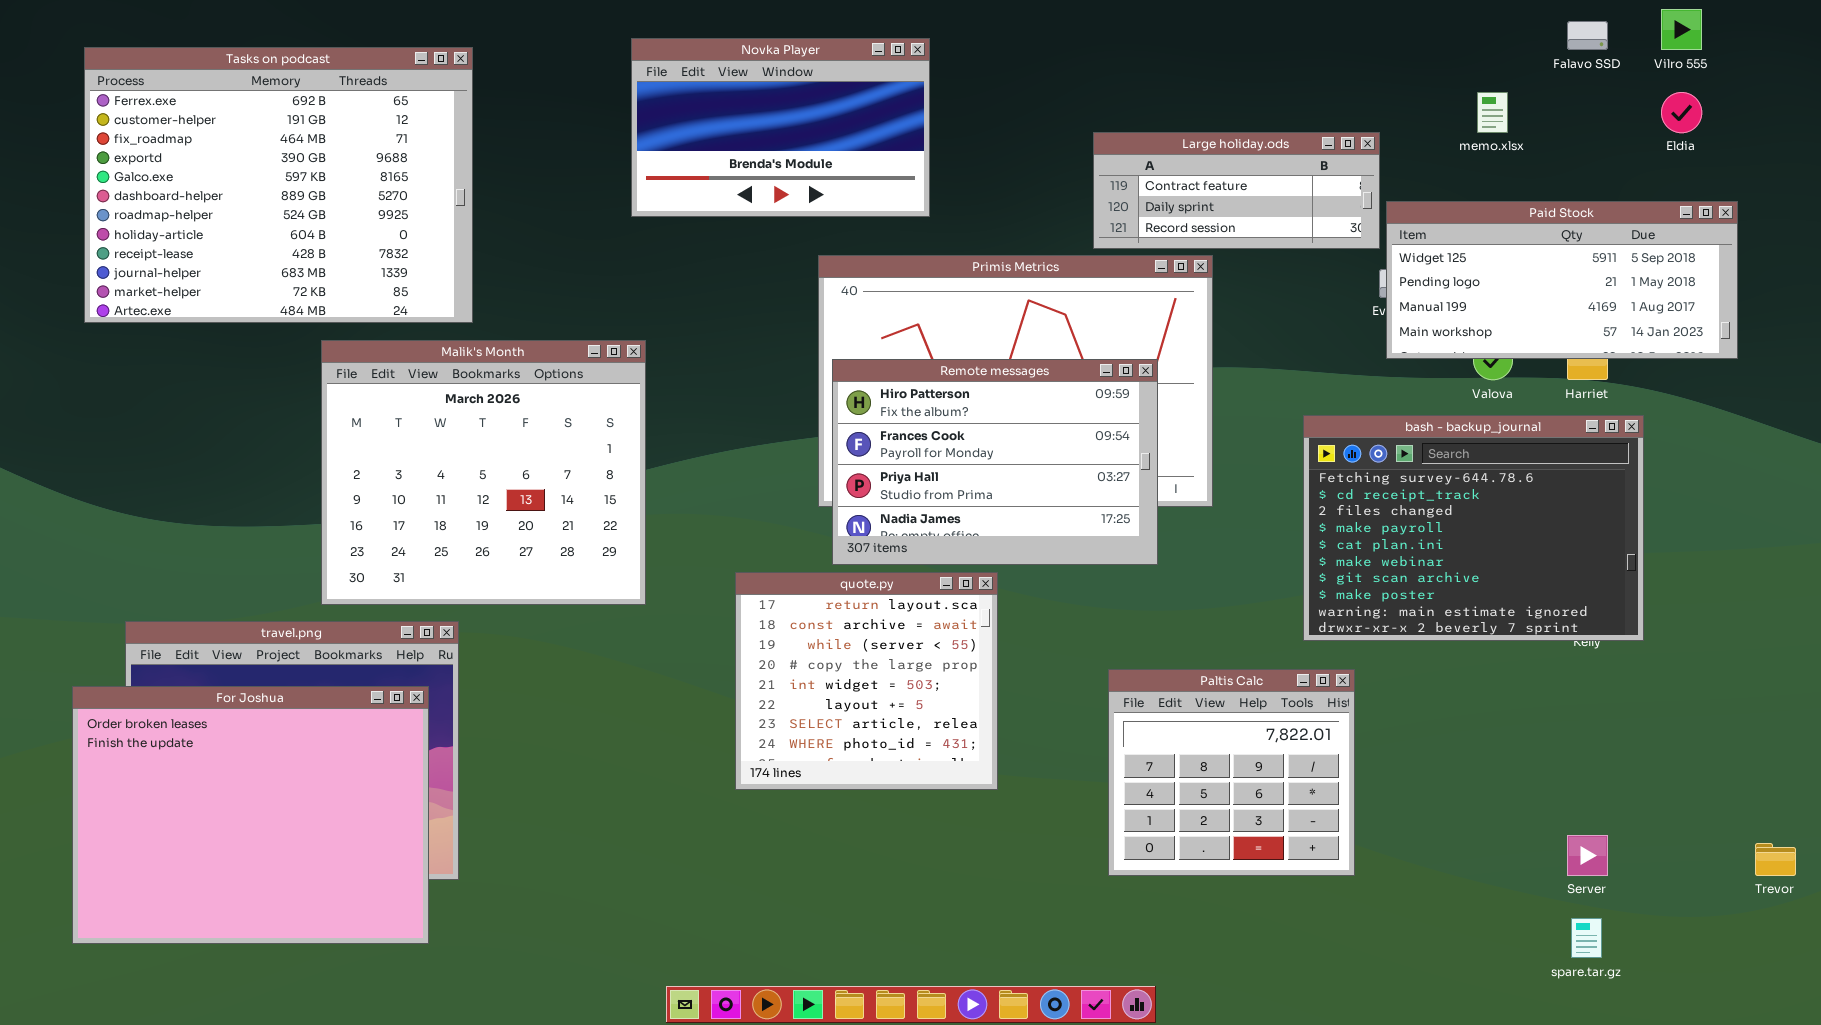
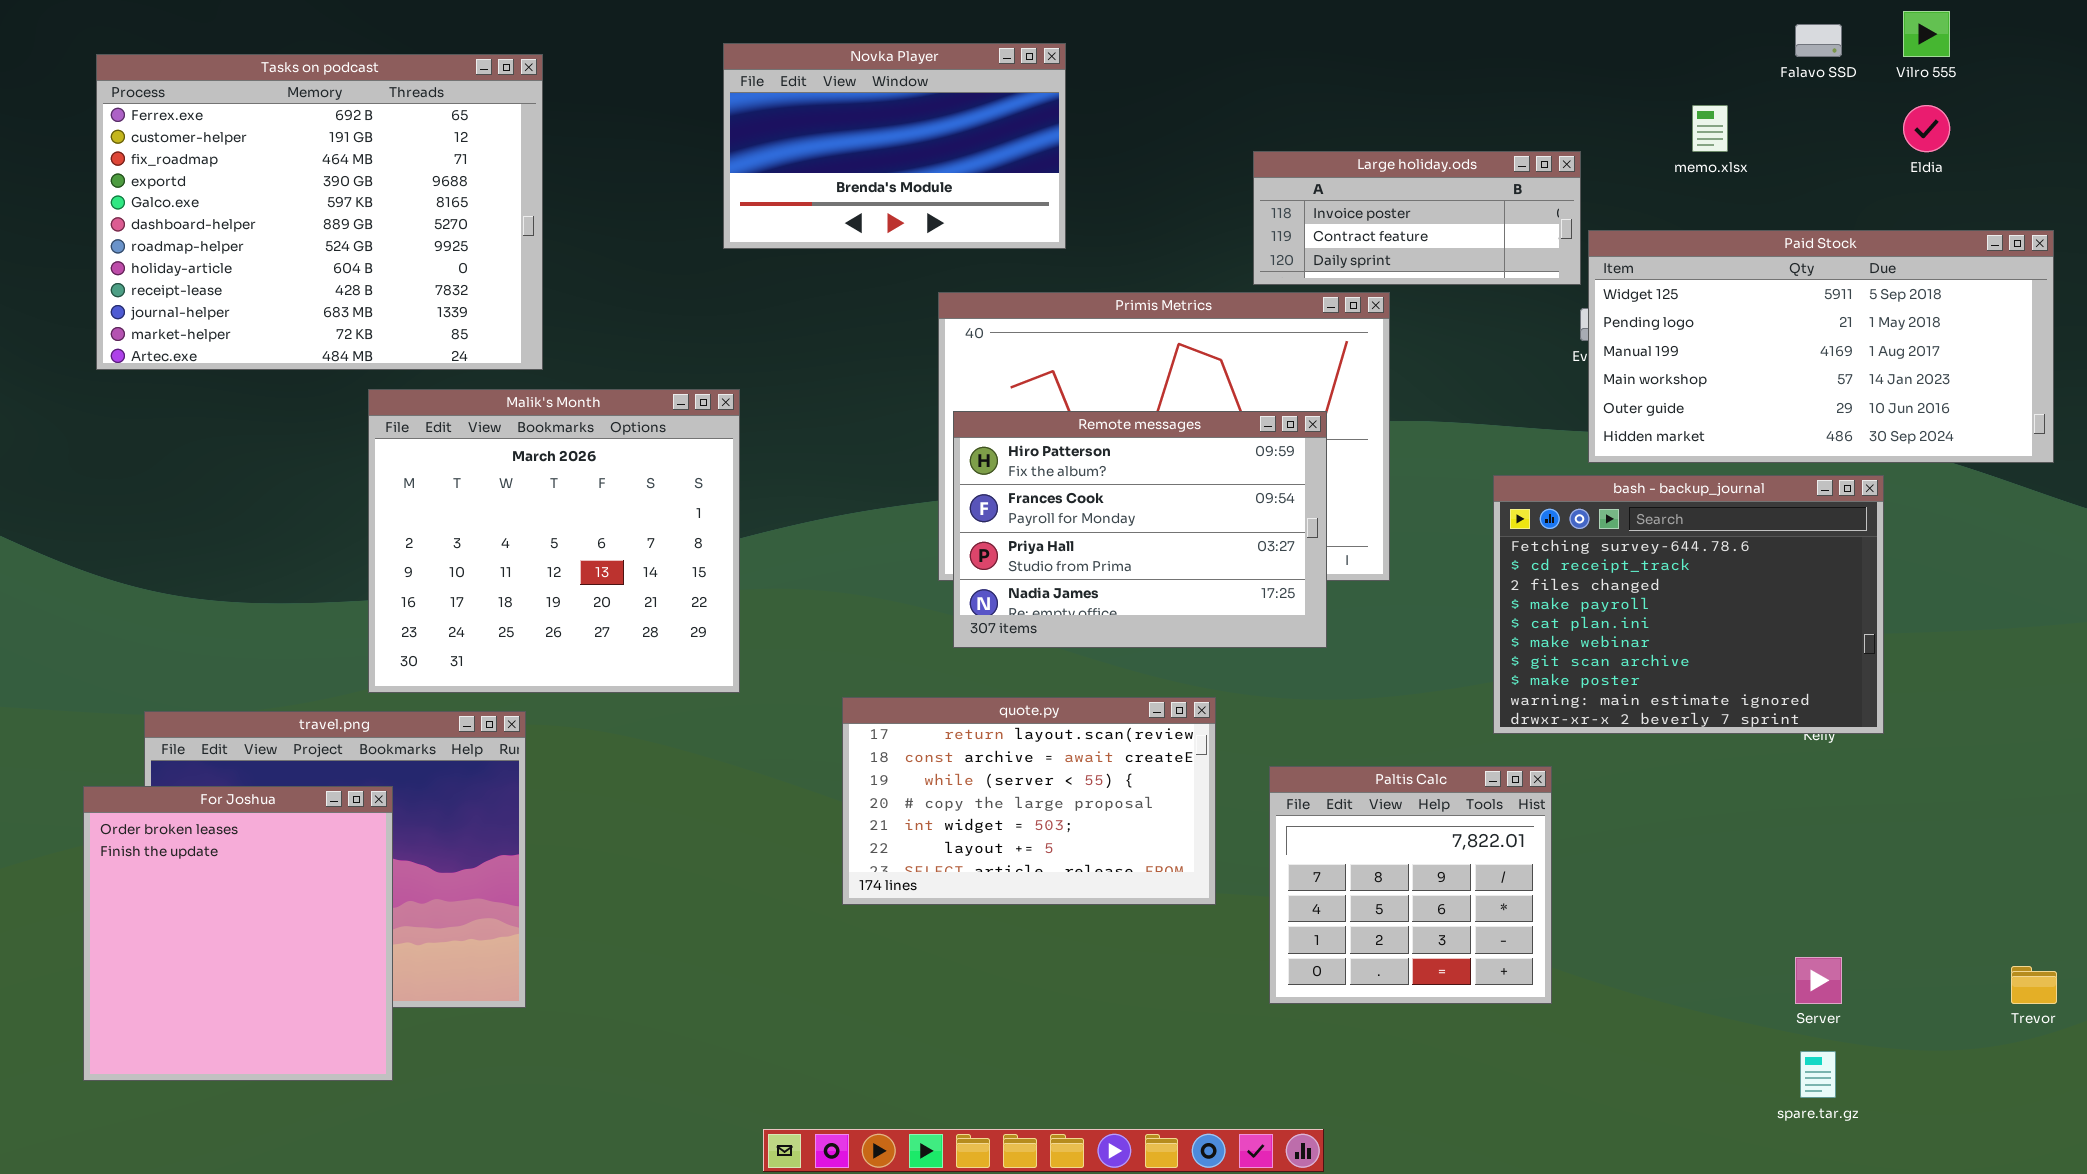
Large holiday.ods: [1093,132,1380,249] -> [1253,151,1581,285], scrolled up 1 row
Paid Stock: [1386,201,1738,359] -> [1588,230,2054,463], resized
quote.py: [735,572,998,790] -> [842,697,1216,905], resized
For Joshua: [72,686,429,944] -> [83,786,393,1081], resized

